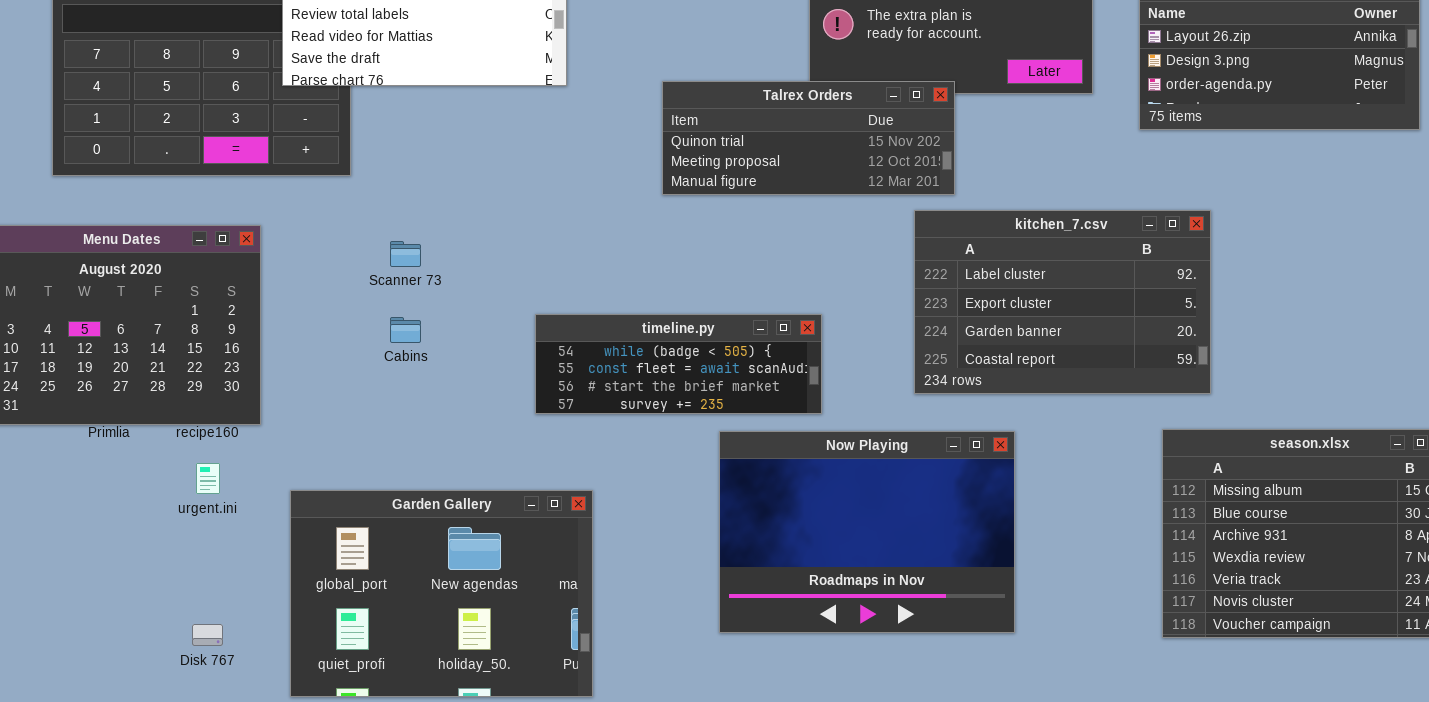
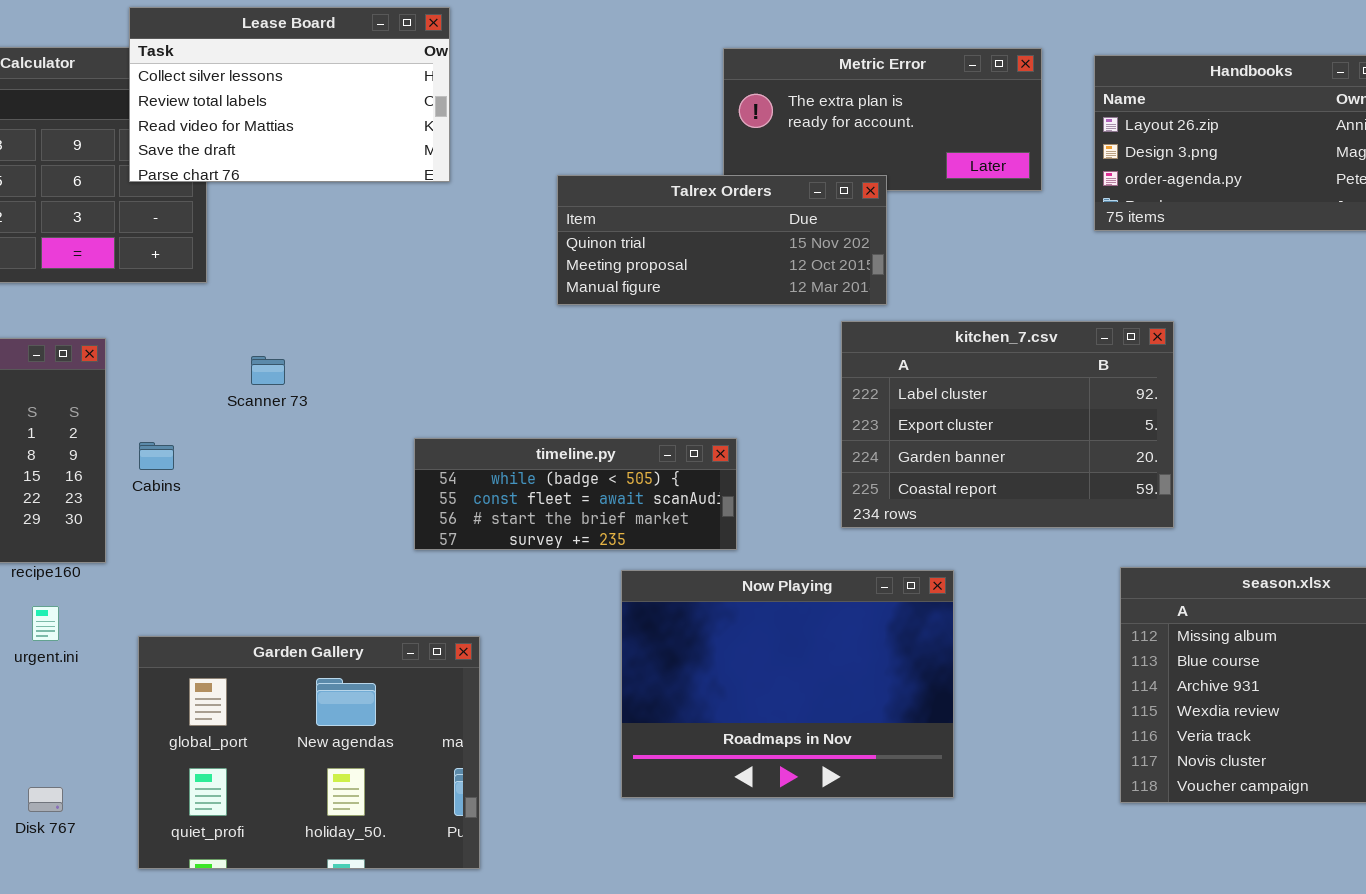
Cabins: [390,317,421,343] -> [139,442,174,470], moved

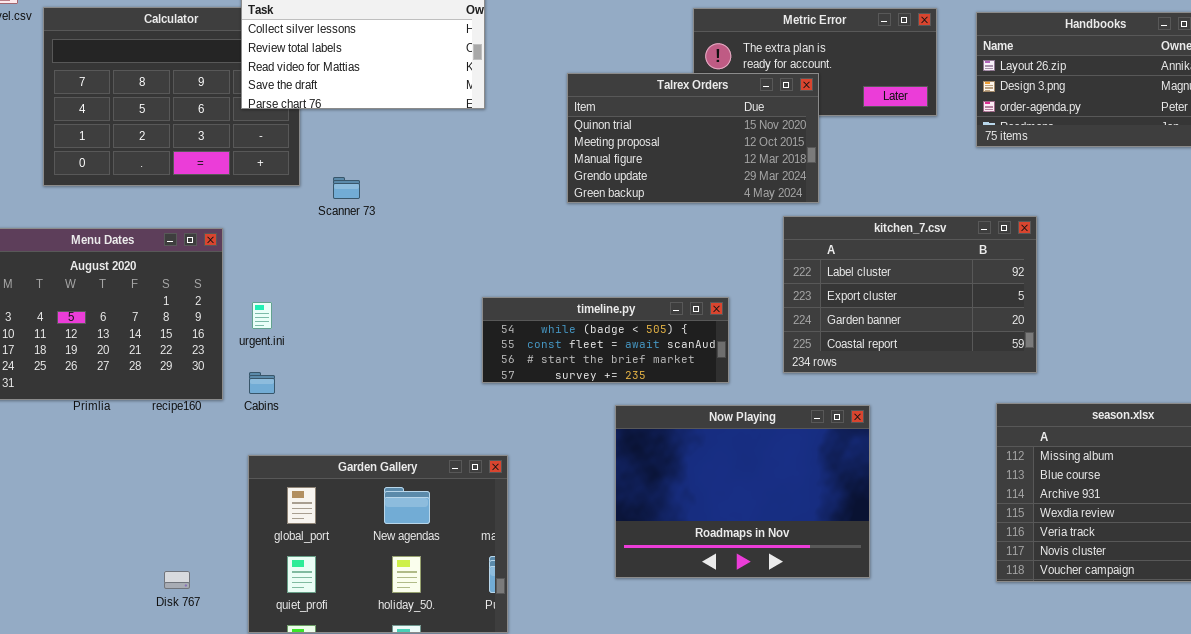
Talrex Orders: [557,175,887,305] -> [567,73,819,203], resized
Scanner 73: [251,356,285,385] -> [333,177,360,199], moved
timeline.py: [414,438,737,550] -> [482,297,729,383], moved
Cabins: [139,442,174,470] -> [249,372,275,394], moved
urgent.ini: [32,606,59,641] -> [252,302,272,329], moved

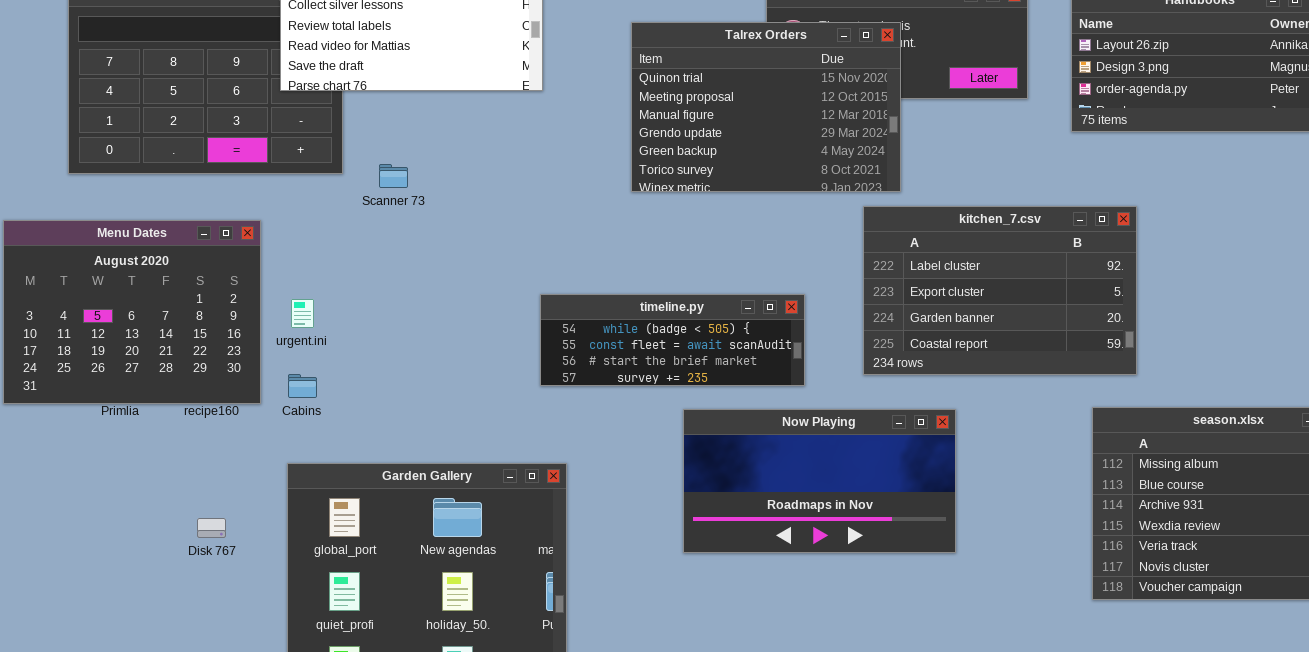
Talrex Orders: [567,73,819,203] -> [631,22,901,192], resized
Now Playing: [615,405,870,578] -> [683,409,956,553], resized
Disk 767: [164,571,190,589] -> [197,518,226,538], moved

